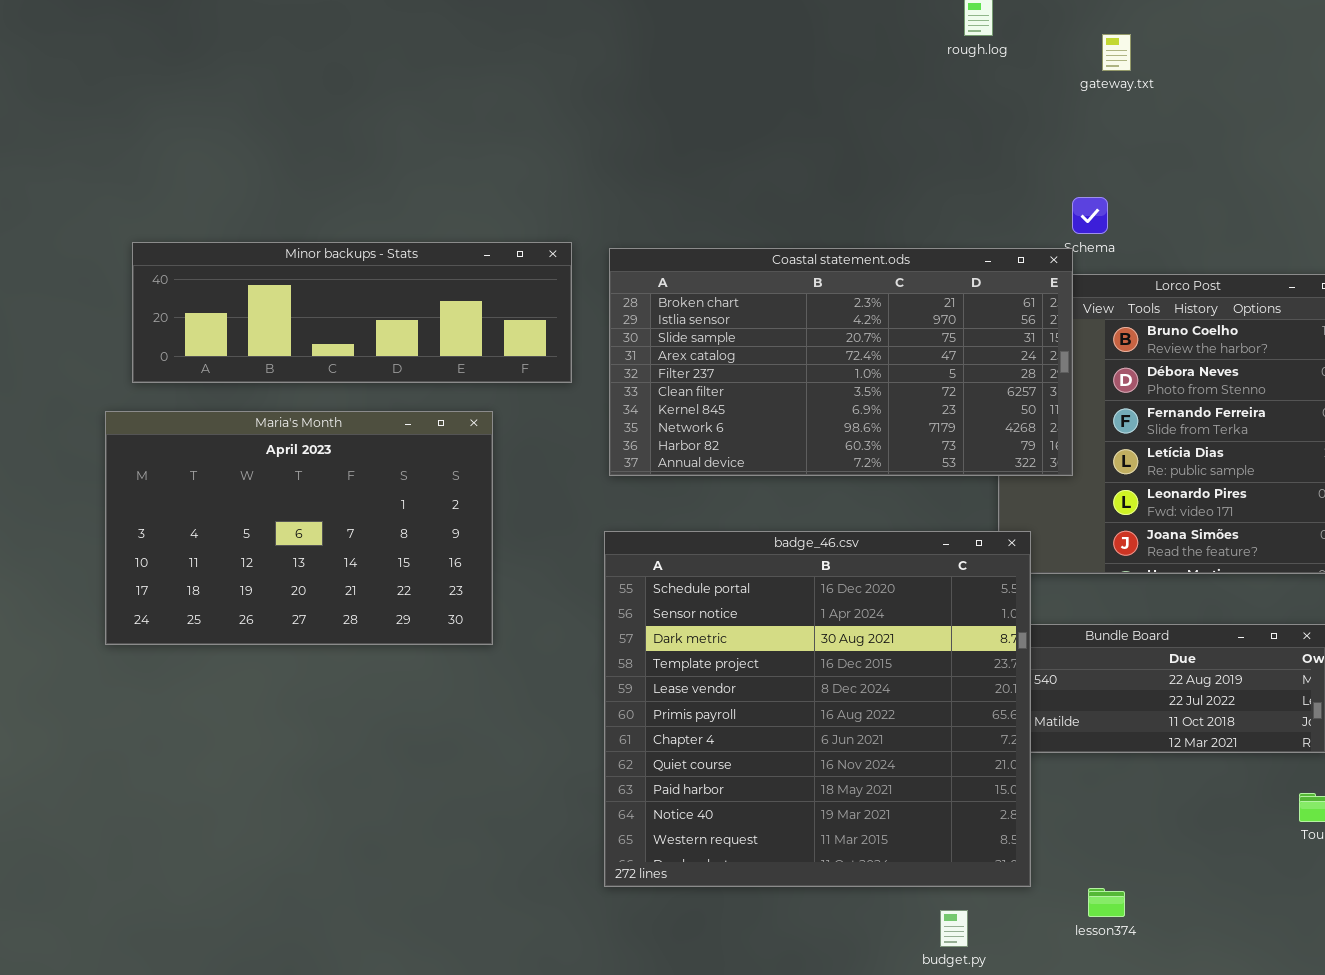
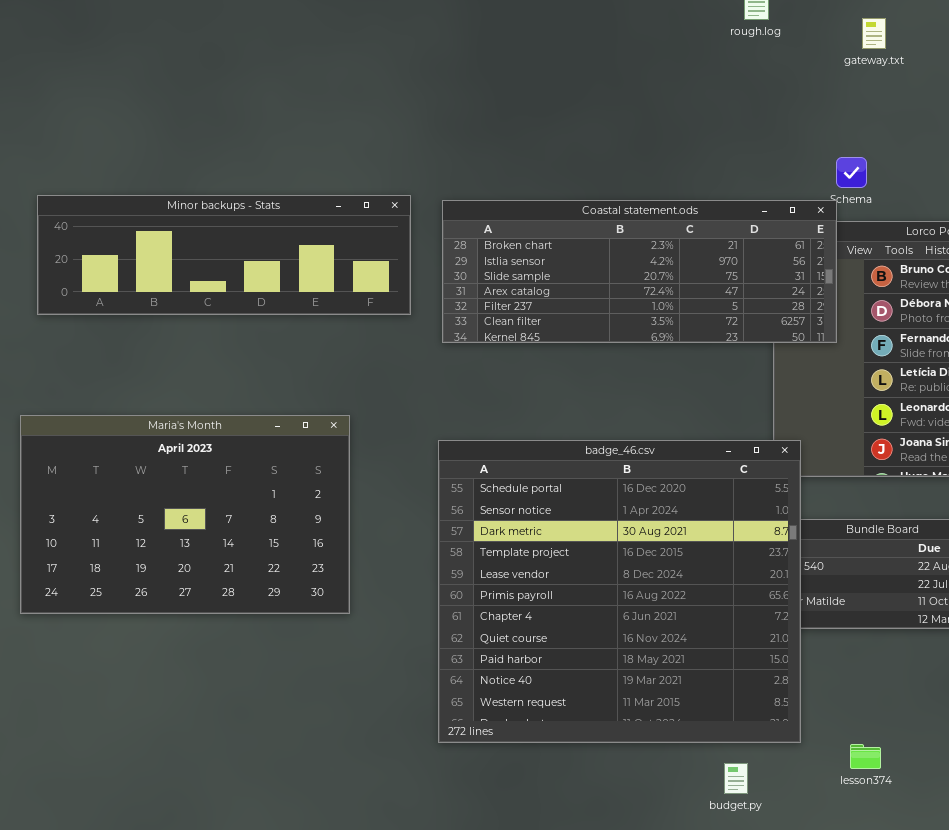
Coastal statement.ods: [609,248,1073,476] -> [442,200,837,343], resized
Maria's Month: [105,411,493,645] -> [20,415,350,614], moved

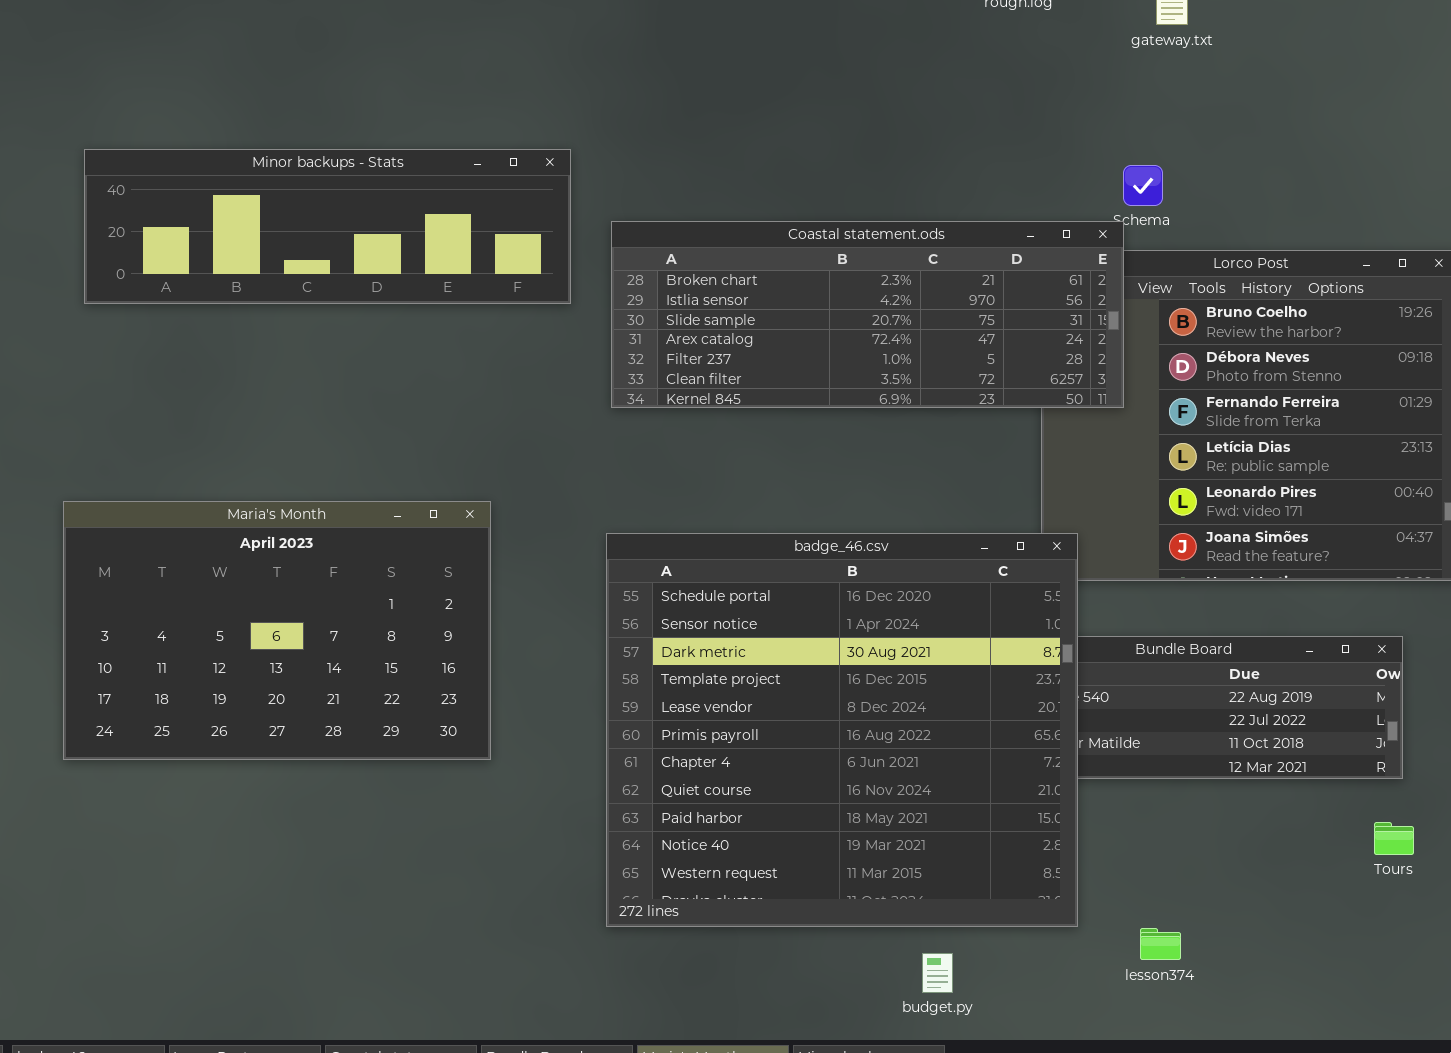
Minor backups - Stats: [37,195,411,315] -> [84,149,571,304], moved
budget.py: [724,763,748,794] -> [922,953,953,993], moved

